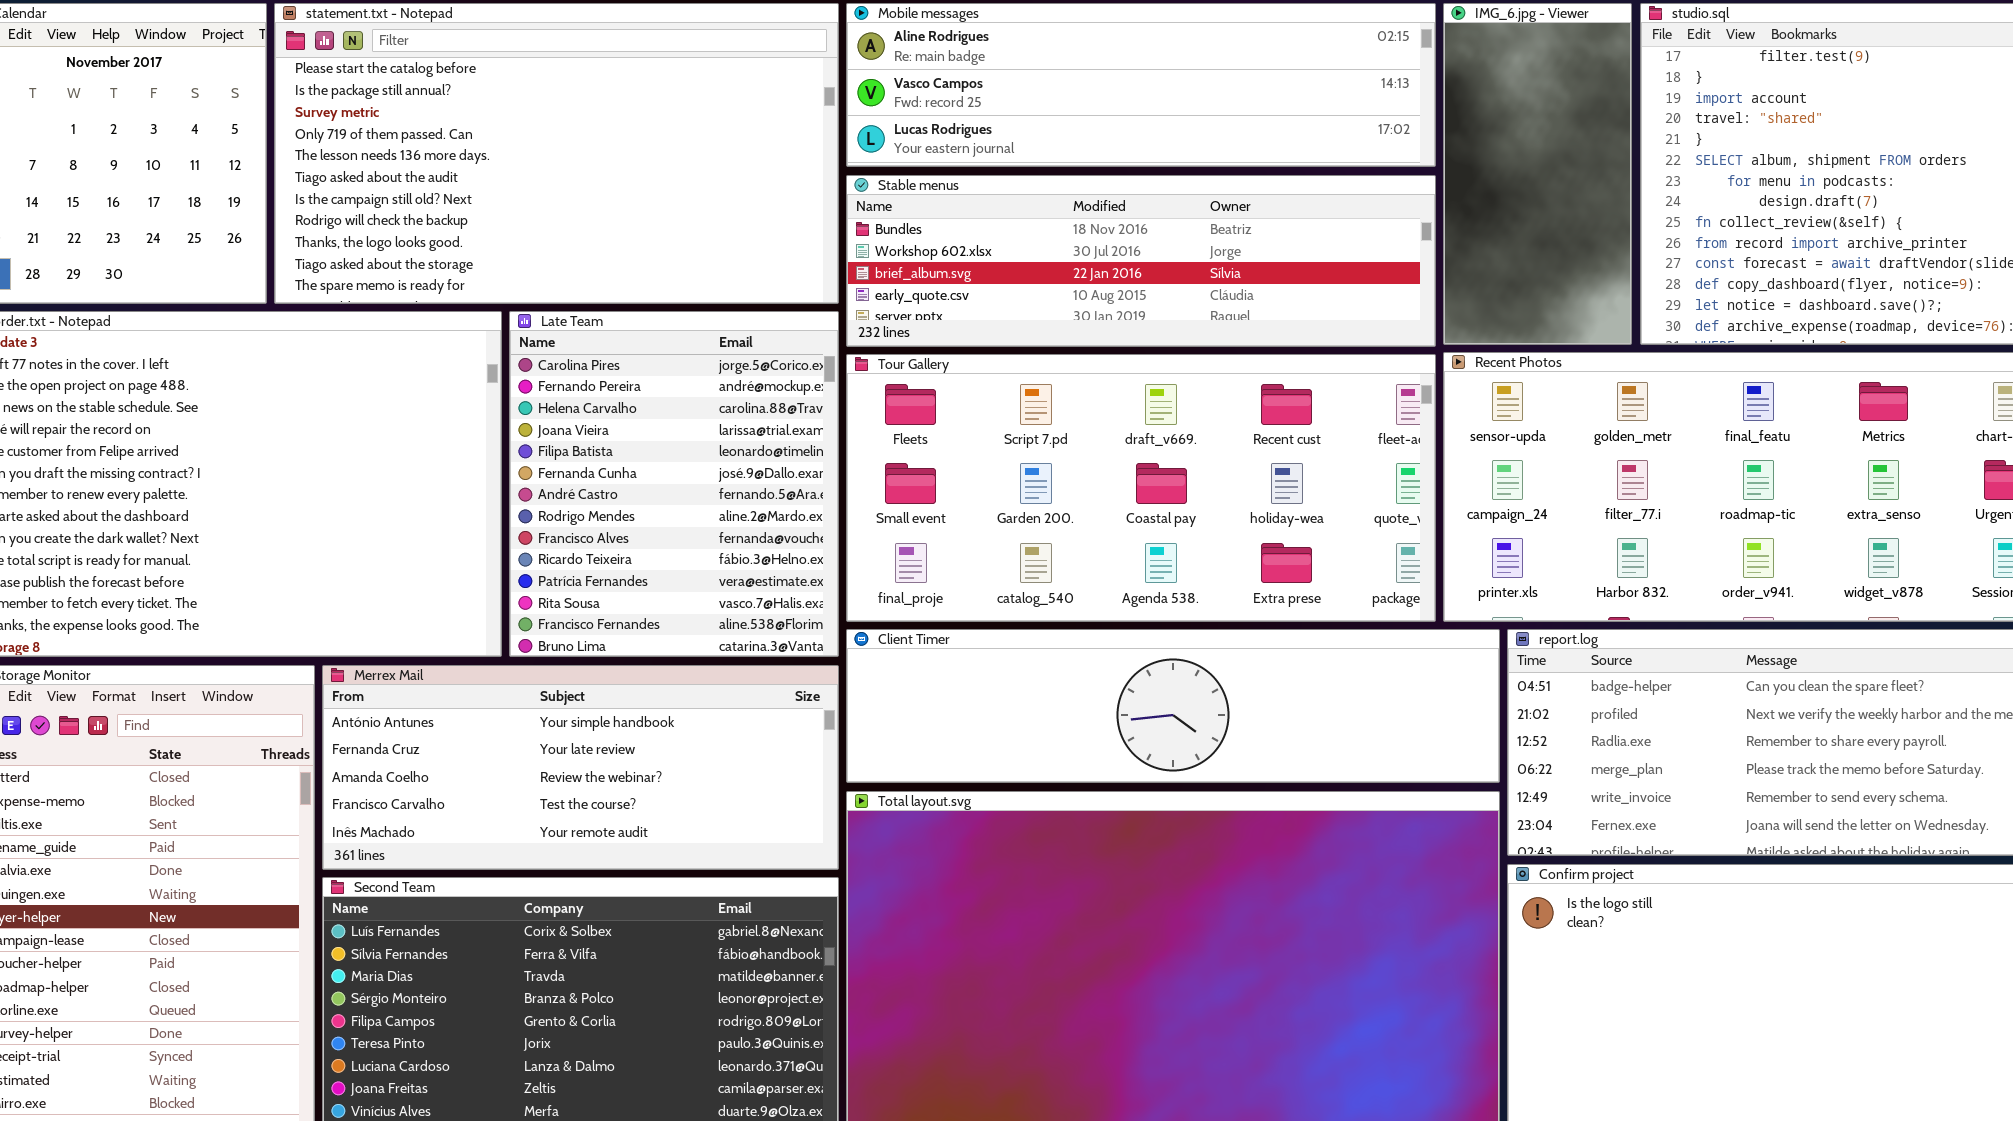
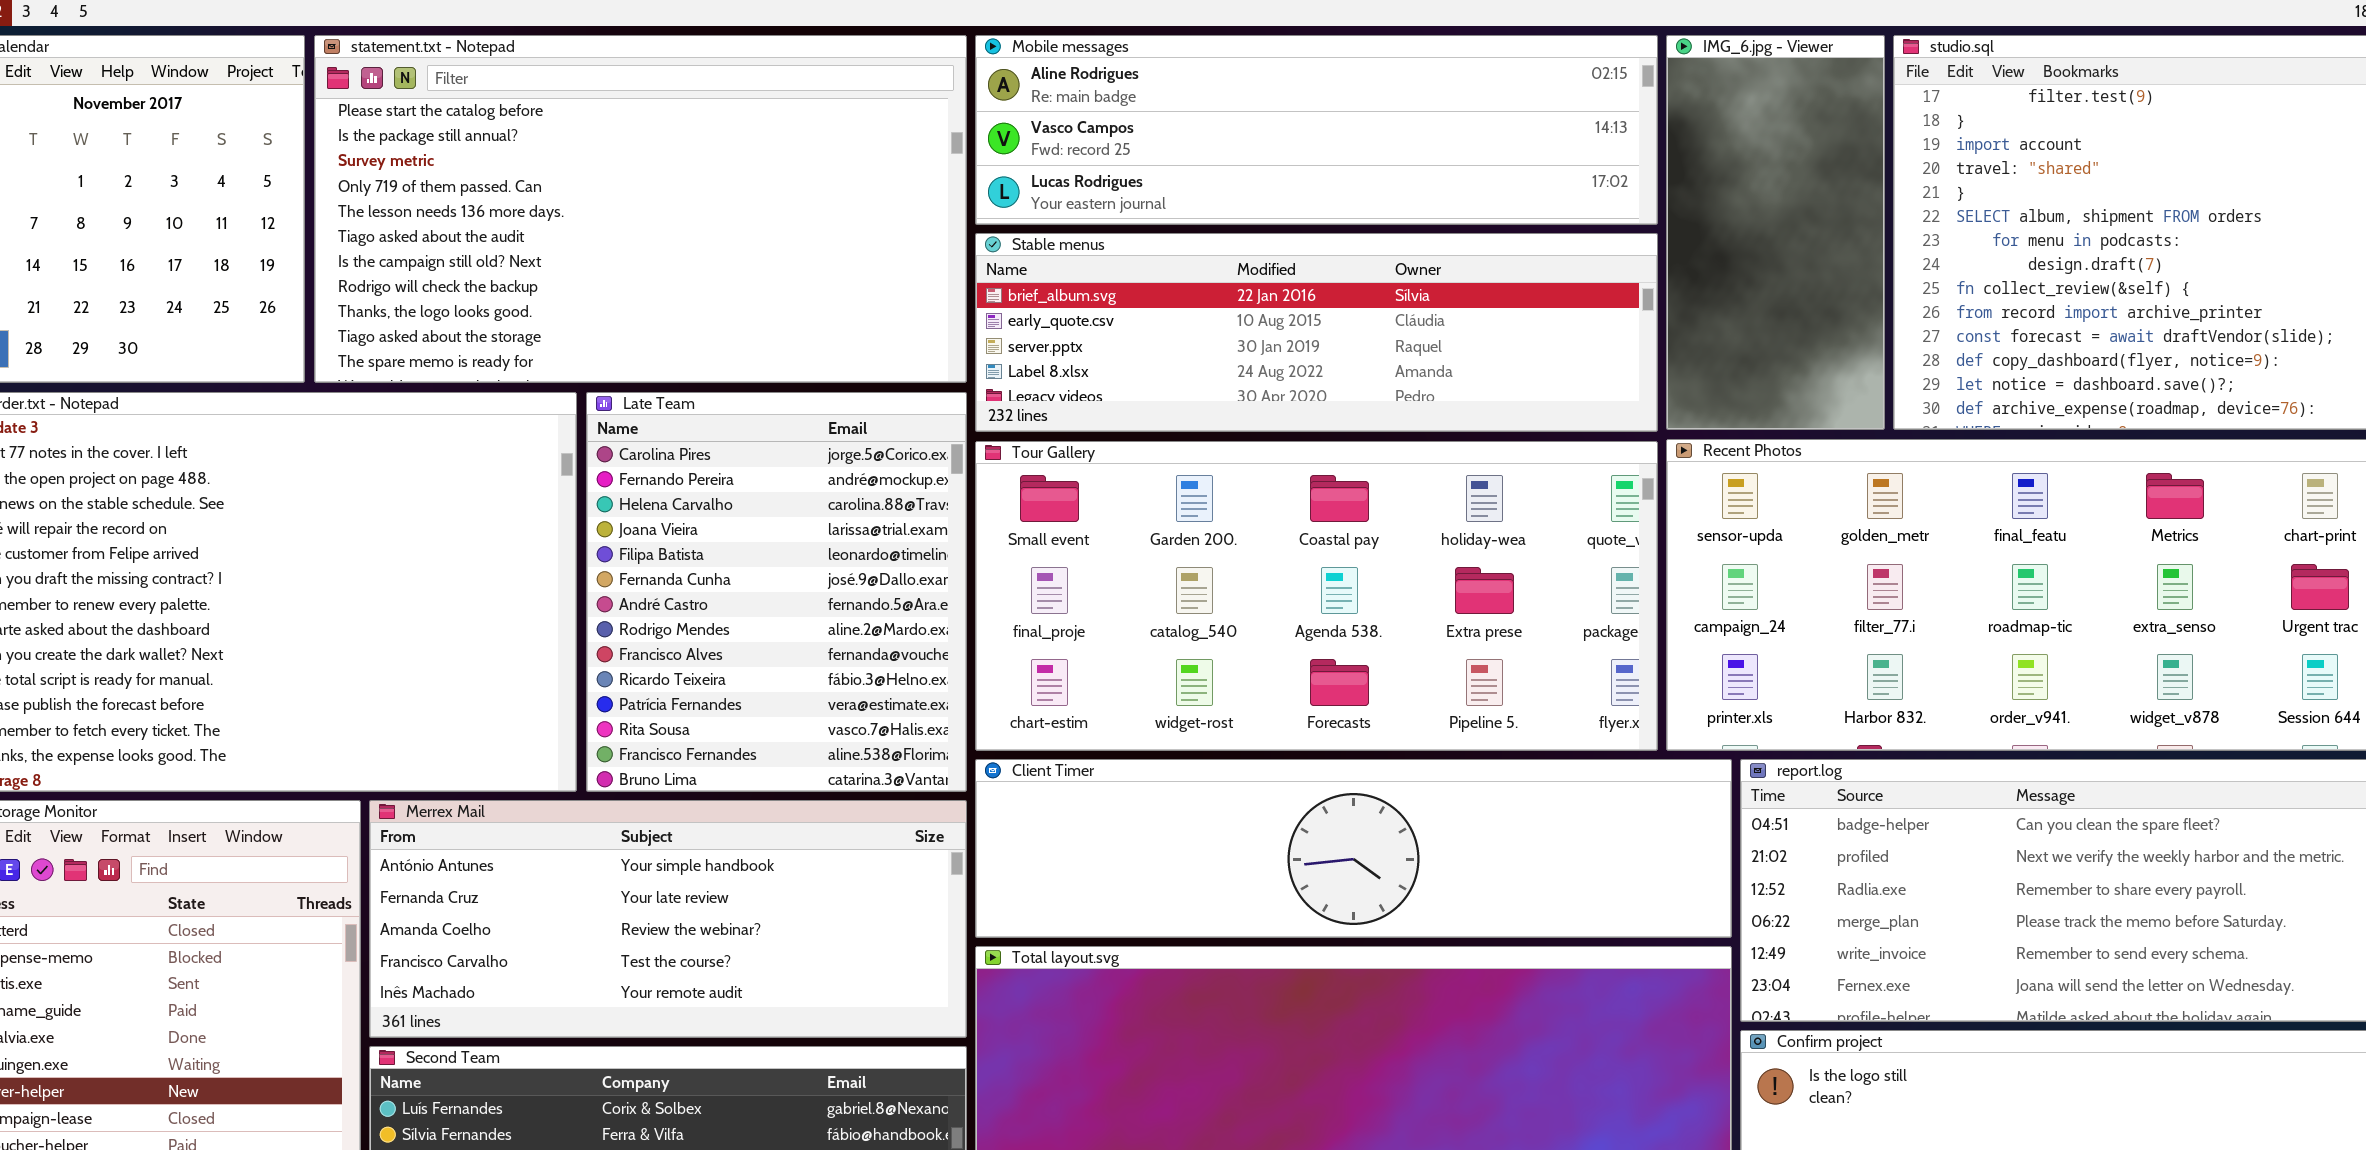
Stable menus: [846,175,1436,347] -> [975,233,1658,432], scrolled down 2 rows
Tour Gallery: [846,354,1436,622] -> [975,441,1658,751], scrolled down 1 row

